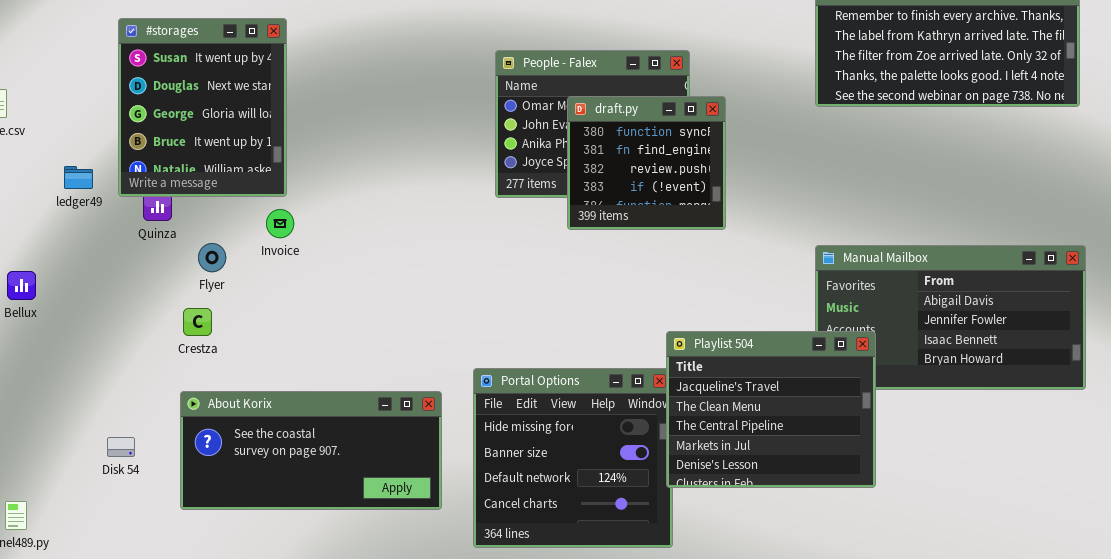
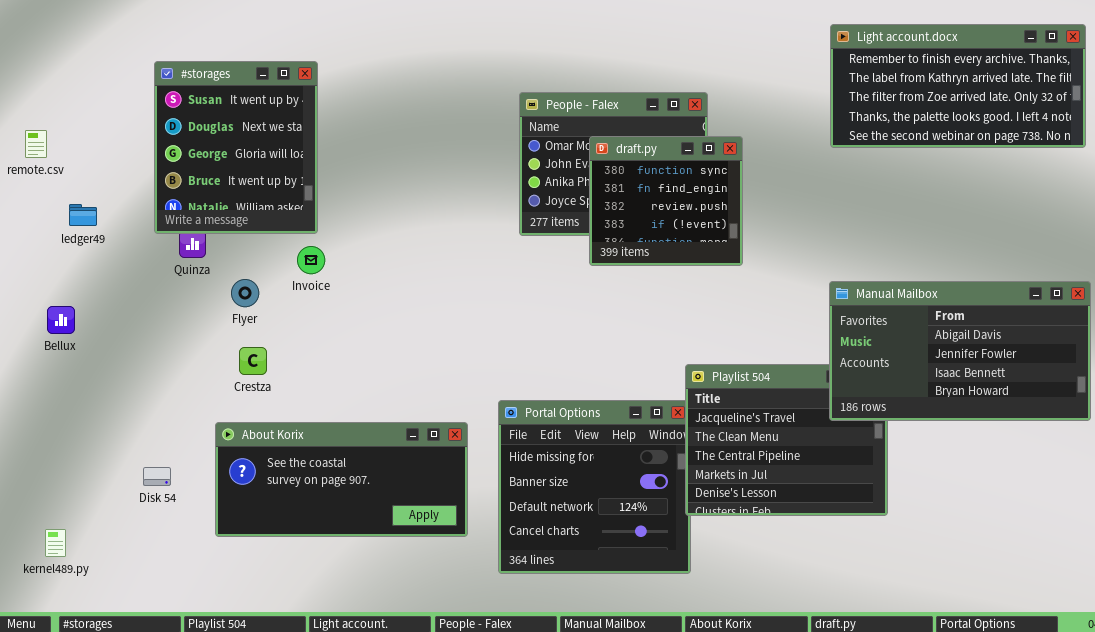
ledger49: [64,166,93,189] -> [69,204,97,226], moved
Manual Mailbox: [815,245,1086,390] -> [829,281,1091,421], raised
Crestza: [183,308,212,336] -> [239,347,267,375], moved

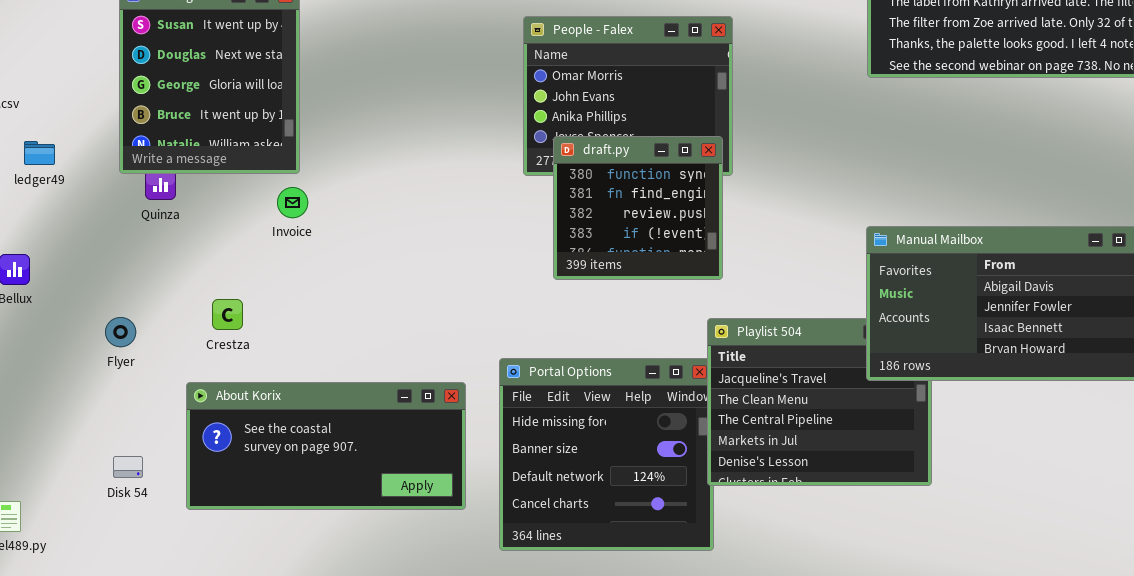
draft.py: [589,136,743,266] -> [553,136,723,280], moved
Flyer: [231,279,259,307] -> [105,317,136,347], moved
Disk 54: [143,467,171,486] -> [113,456,143,478], moved

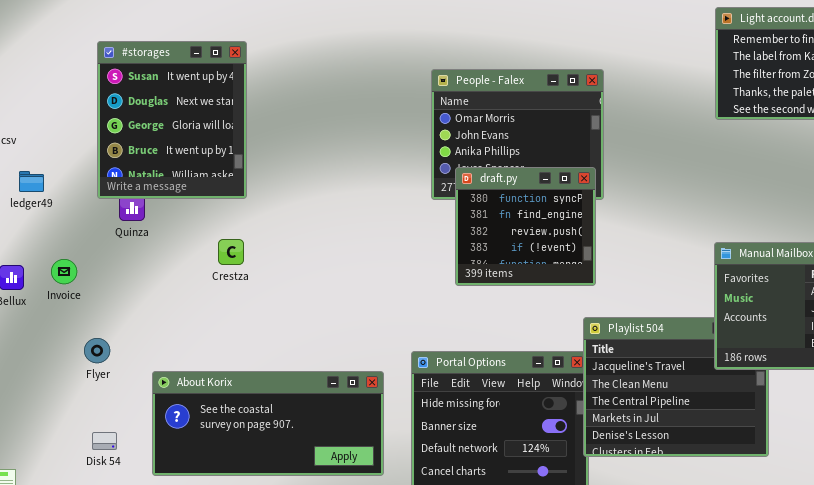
Invoice: [277,187,308,218] -> [51,259,77,284], moved
Crestza: [212,299,243,330] -> [218,239,244,265], moved
Flyer: [105,317,136,347] -> [84,338,110,363], moved

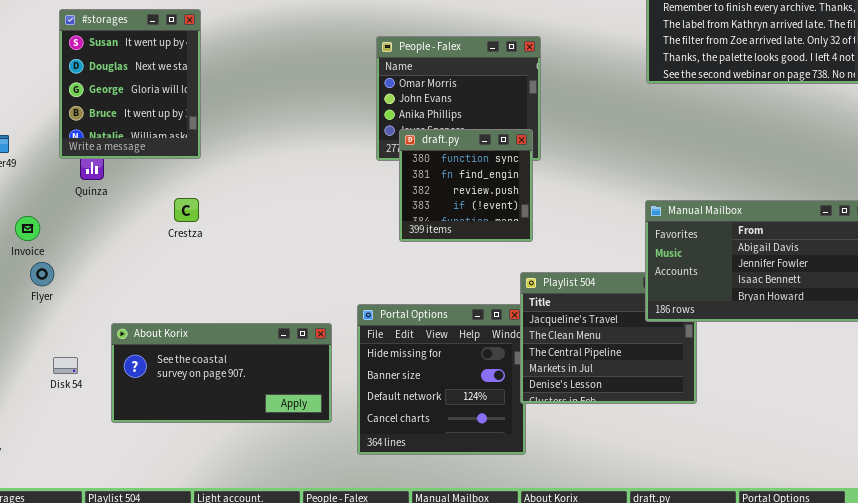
Flyer: [84,338,110,363] -> [30,262,54,286], moved
Disk 54: [92,432,117,450] -> [53,357,78,374], moved

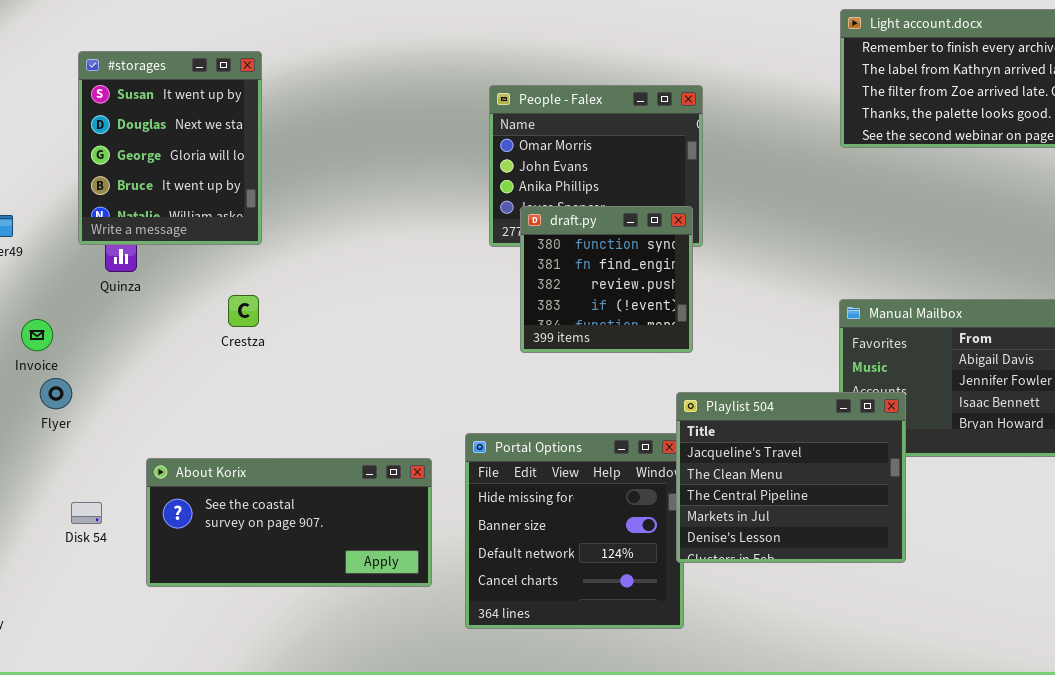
Playlist 504: [520,272,697,404] -> [676,392,906,563], raised

